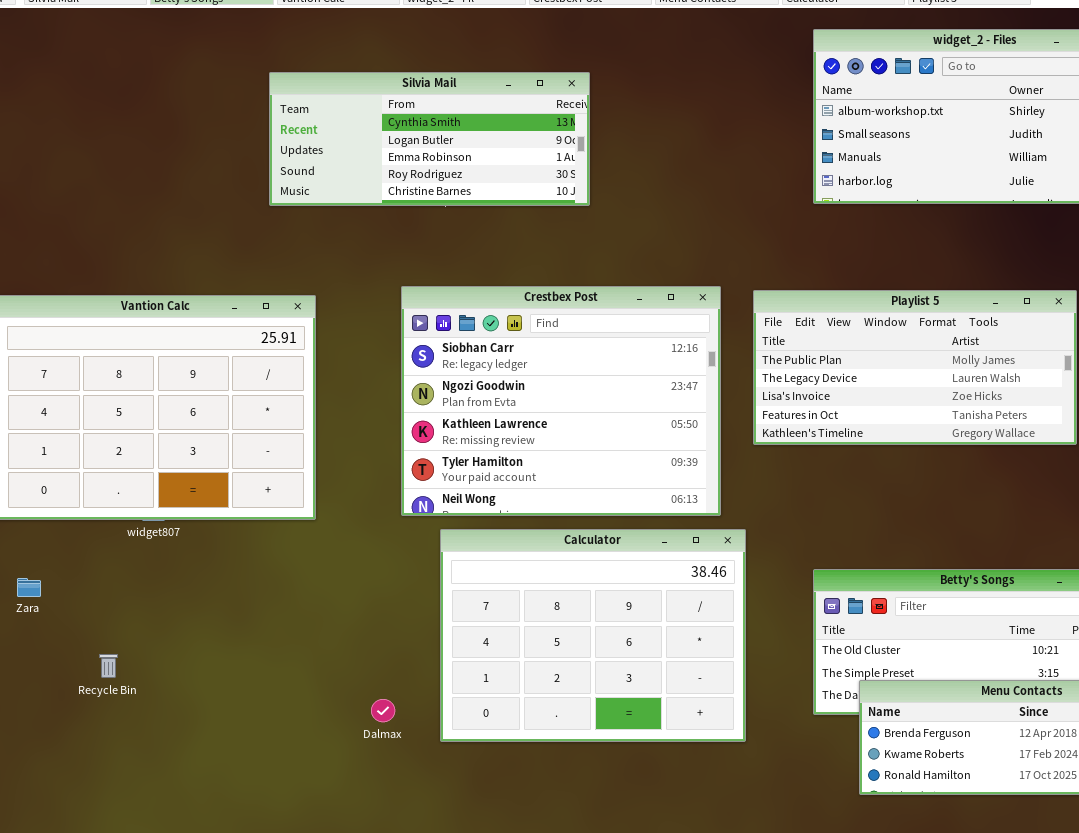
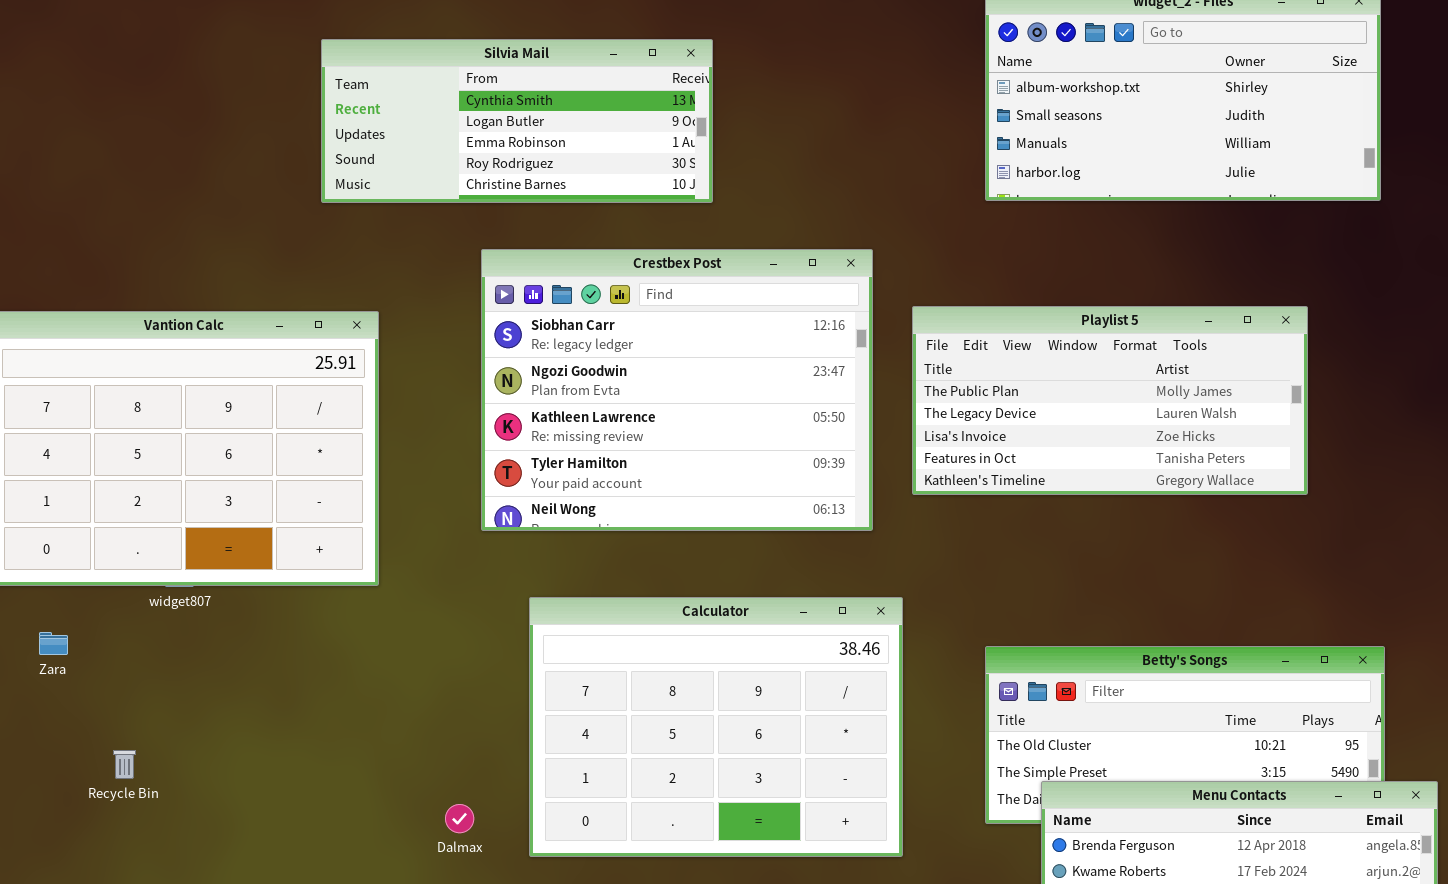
Crestbex Post: [401,286,721,516] -> [481,249,873,531], moved
Zara: [17,578,41,597] -> [39,632,68,655], moved

